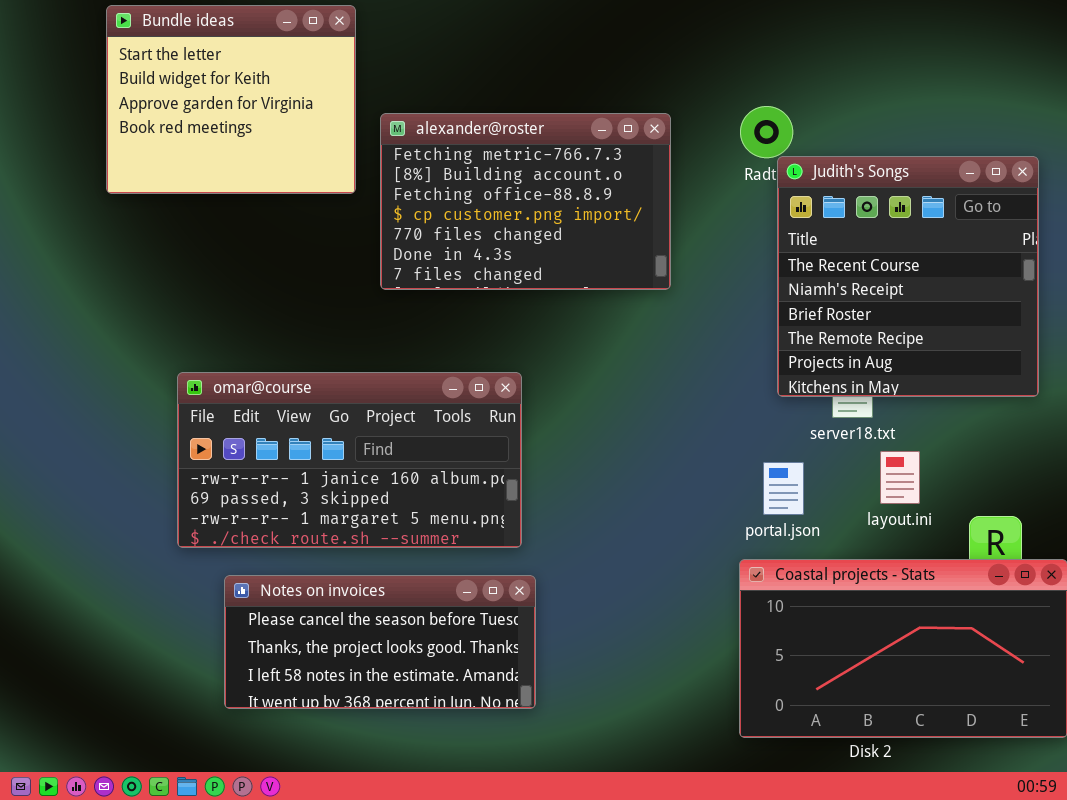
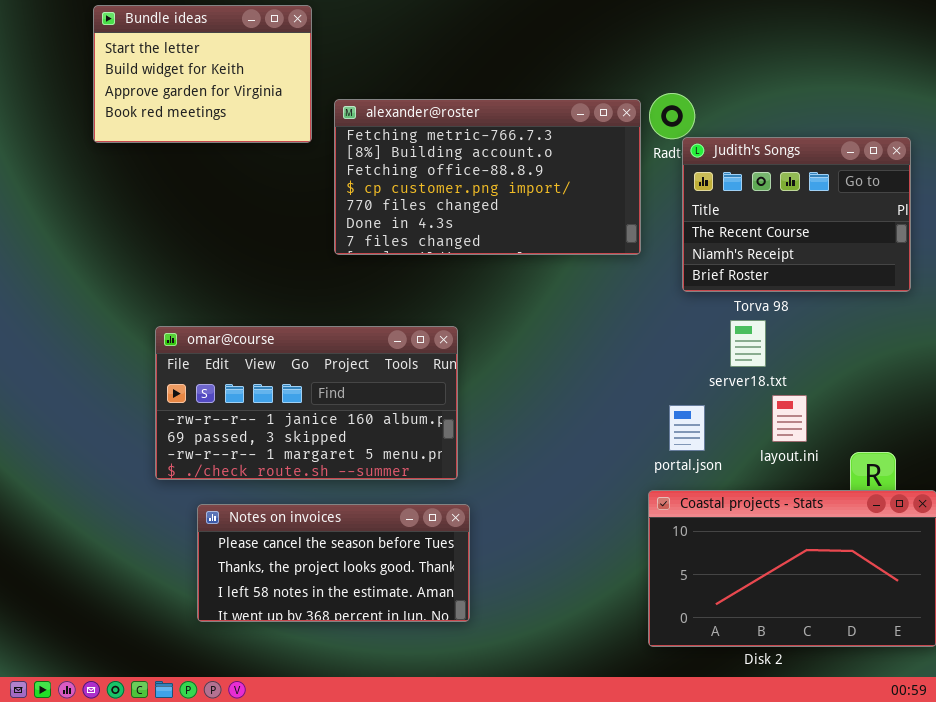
Bundle ideas: [106,5,356,194] -> [93,5,312,143], resized
alexander@roster: [380,113,671,290] -> [334,99,641,255], resized
Judith's Songs: [777,156,1039,397] -> [682,137,911,292], resized

